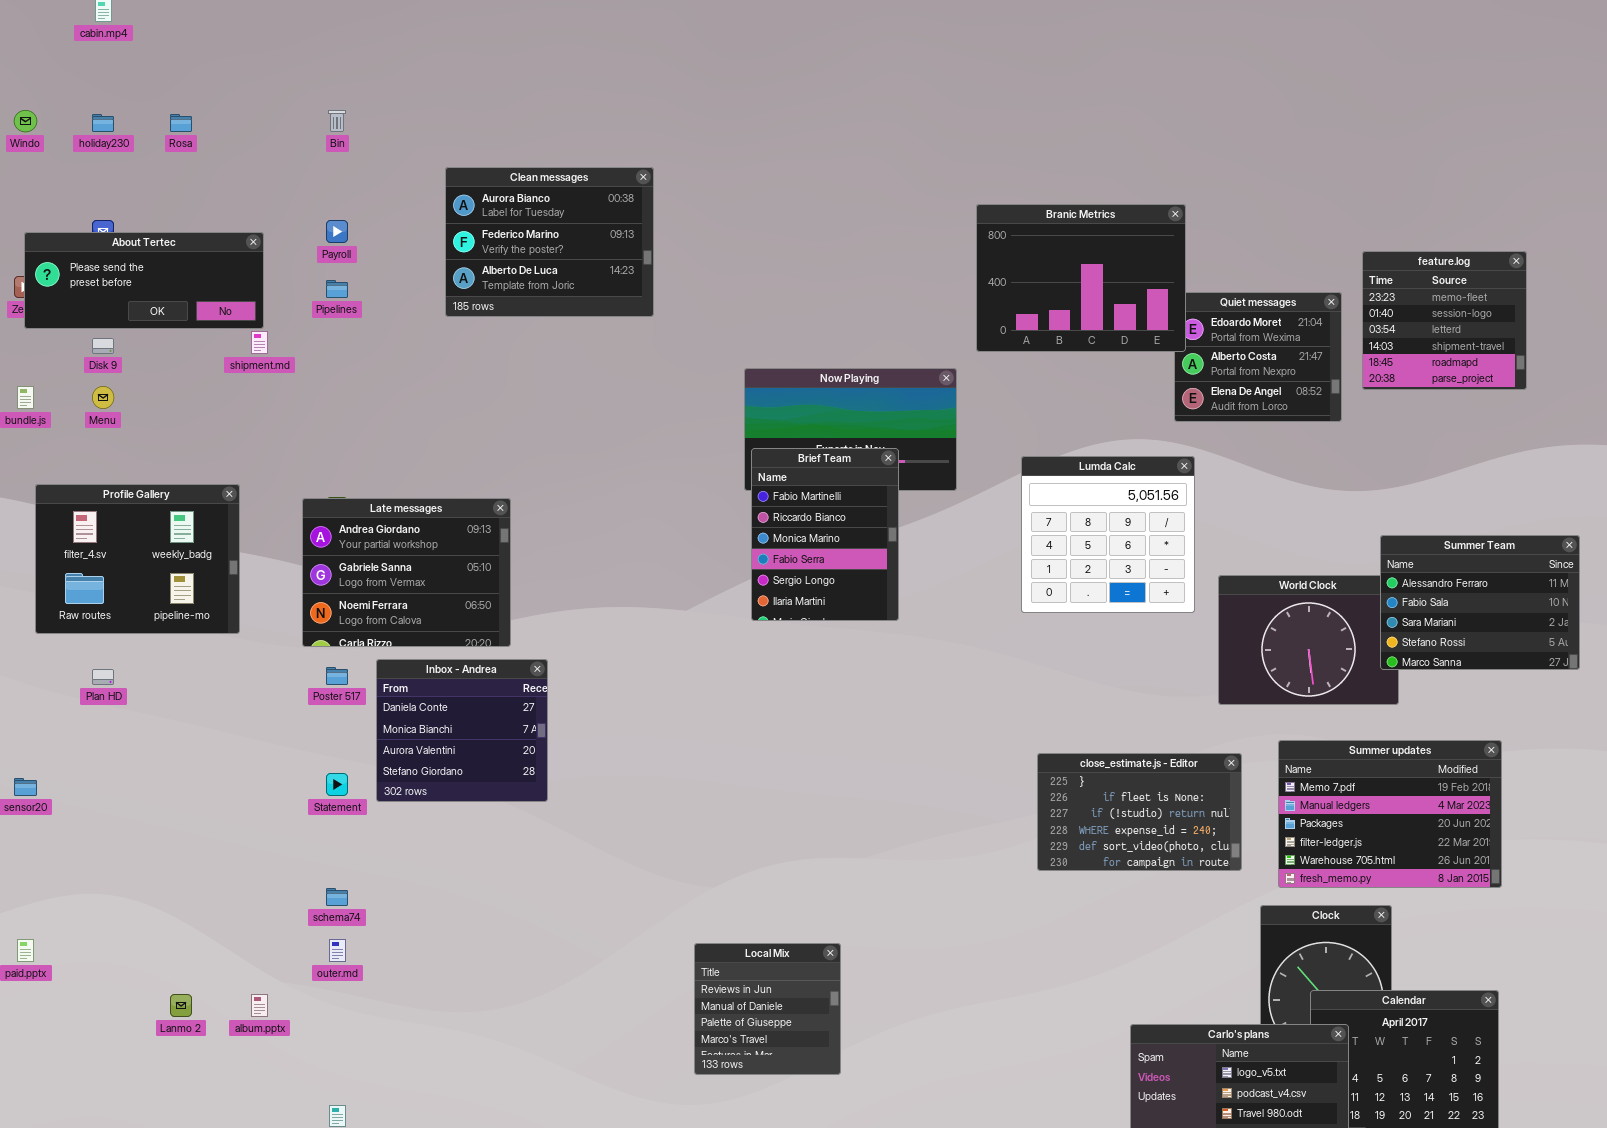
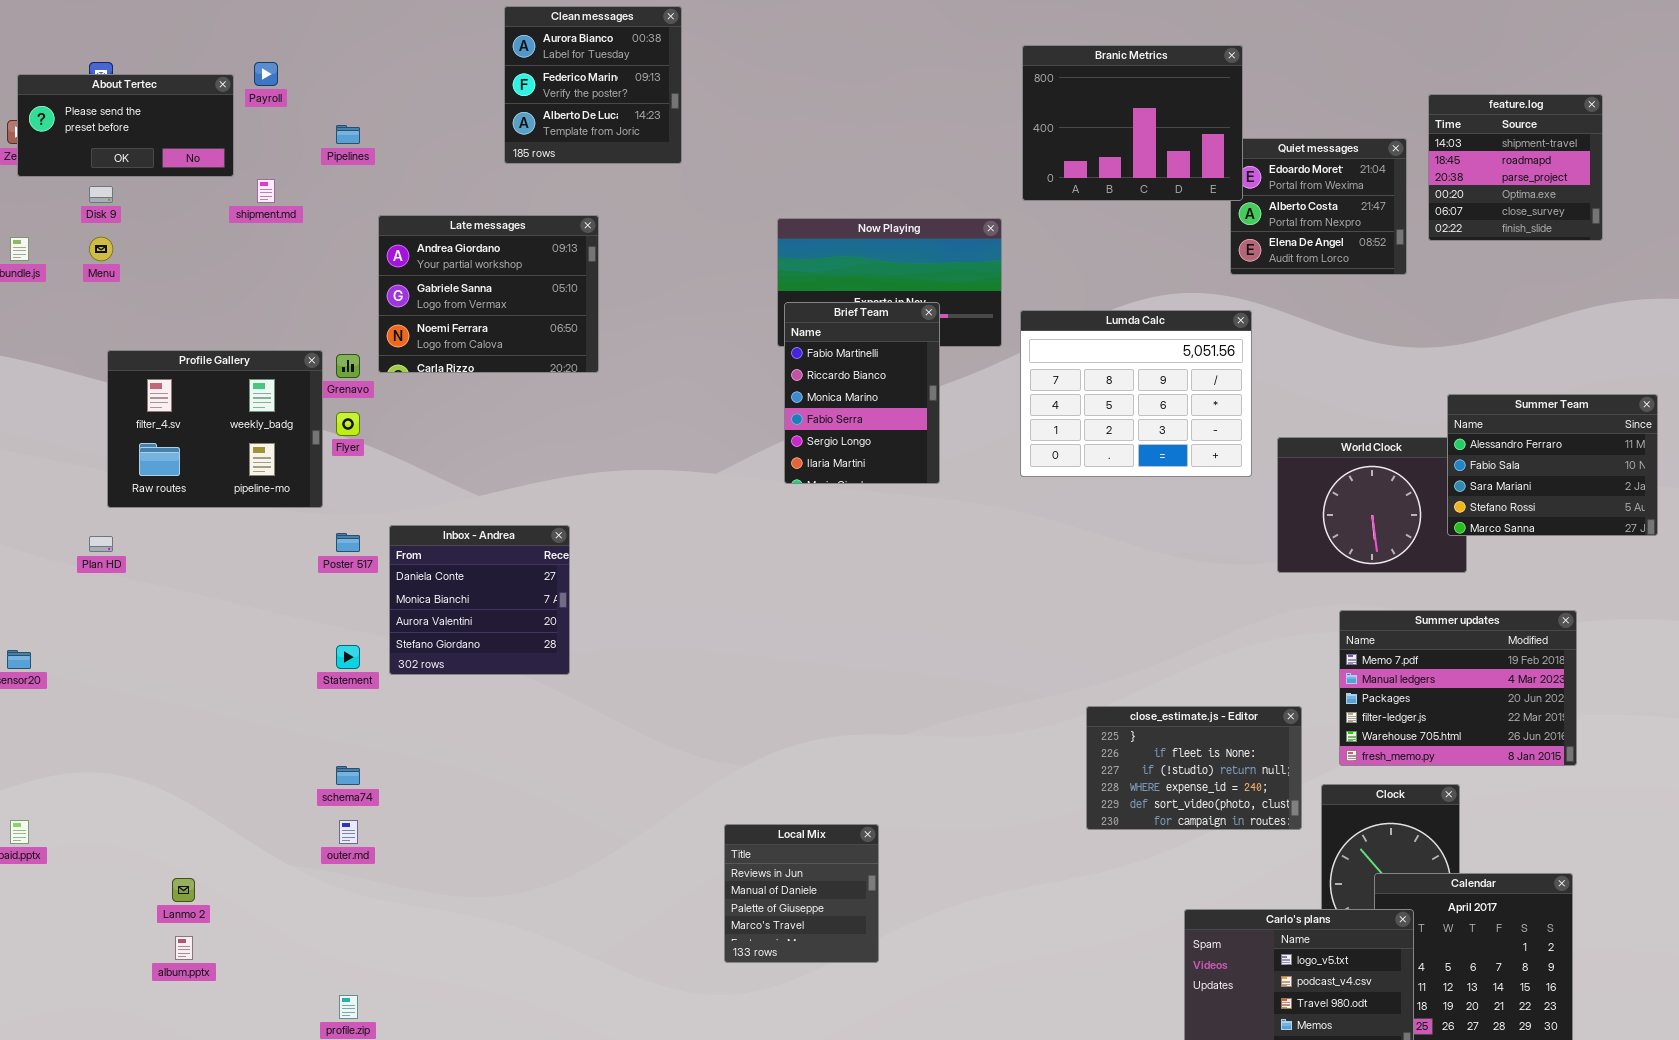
Clean messages: [445,167,654,317] -> [504,6,682,164], resized
Payroll: [326,220,348,243] -> [254,62,278,86], moved
About Tertec: [24,232,264,329] -> [17,74,234,177], resized
feature.log: [1362,251,1527,390] -> [1428,94,1603,241], scrolled down 3 rows
Lumda Calc: [1021,456,1195,613] -> [1020,310,1252,477], resized
Profile Gallery: [35,484,240,634] -> [107,350,323,508], moved
Late messages: [302,498,511,647] -> [378,215,599,373], moved
close_estimate.js - Editor: [1037,753,1242,871] -> [1086,706,1302,830], moved
album.pptx: [251,994,268,1017] -> [175,936,193,960], moved

